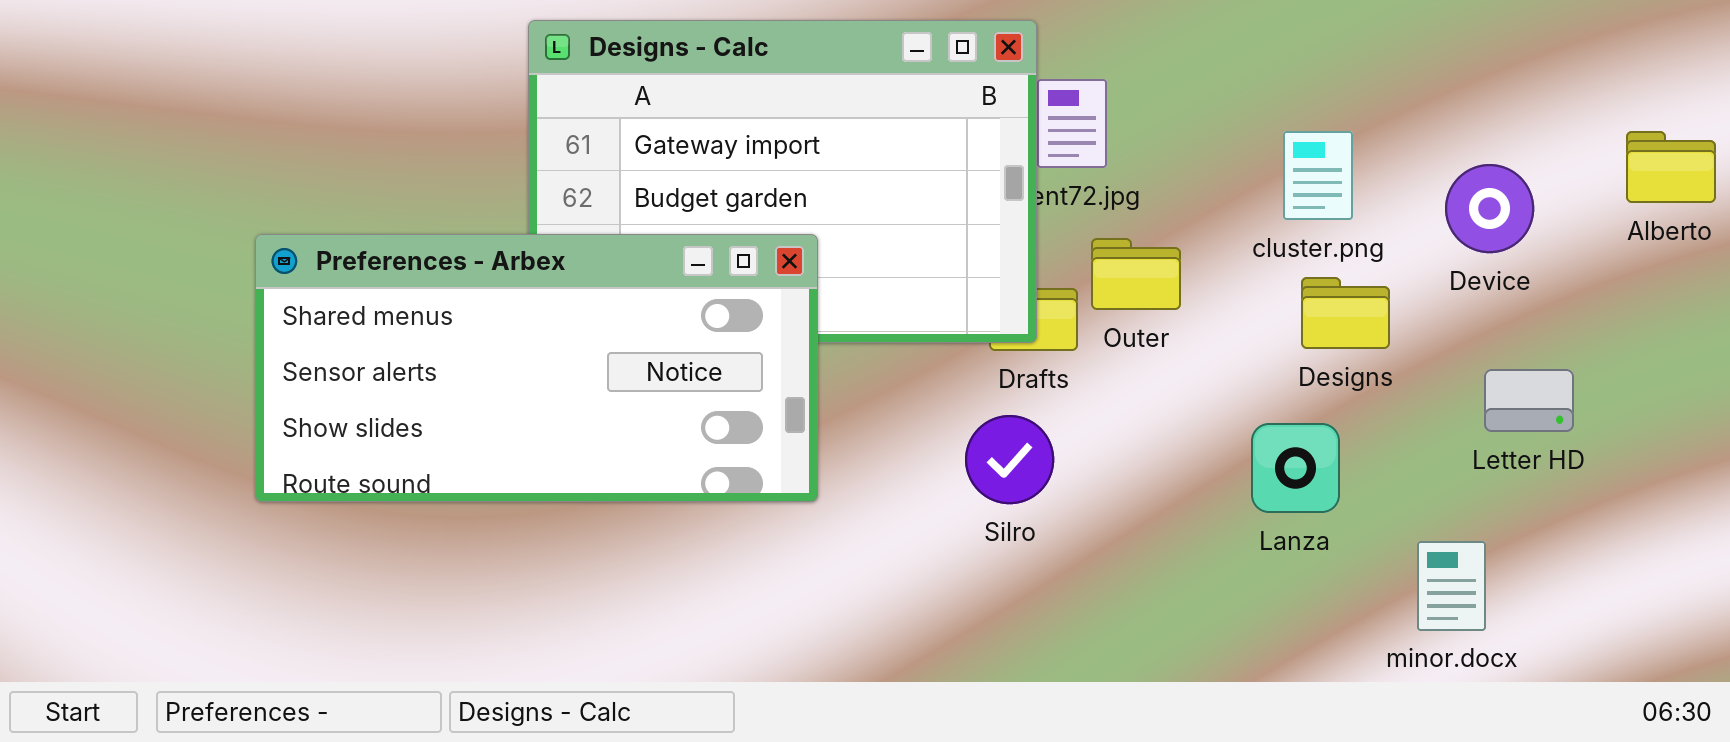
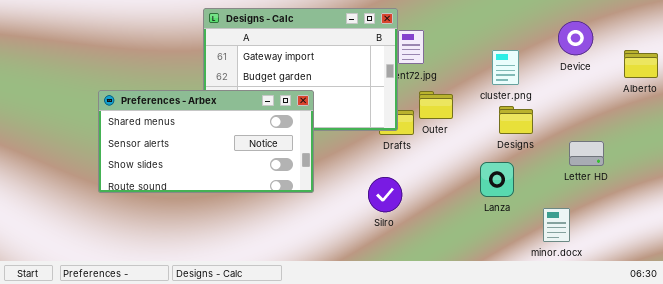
Device: [1445,164,1534,253] -> [558,21,593,55], moved
Silro: [965,415,1054,504] -> [368,177,402,212], moved

